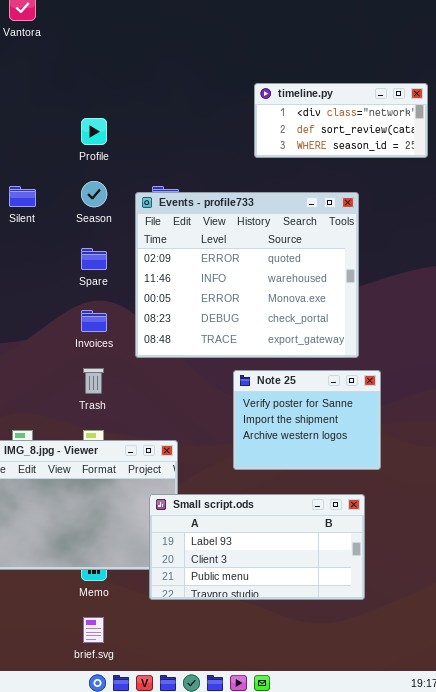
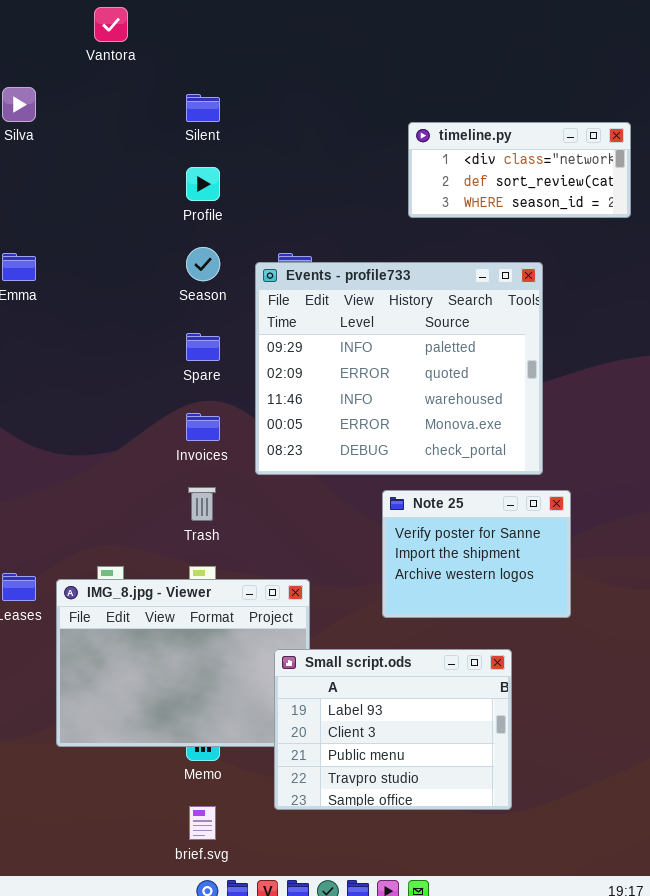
Silent: [9,186,36,207] -> [186,94,220,122], moved
Events - profile733: [135,192,359,358] -> [255,262,543,475], scrolled up 1 row
Small script.ods: [149,494,365,600] -> [274,649,512,810], resized

